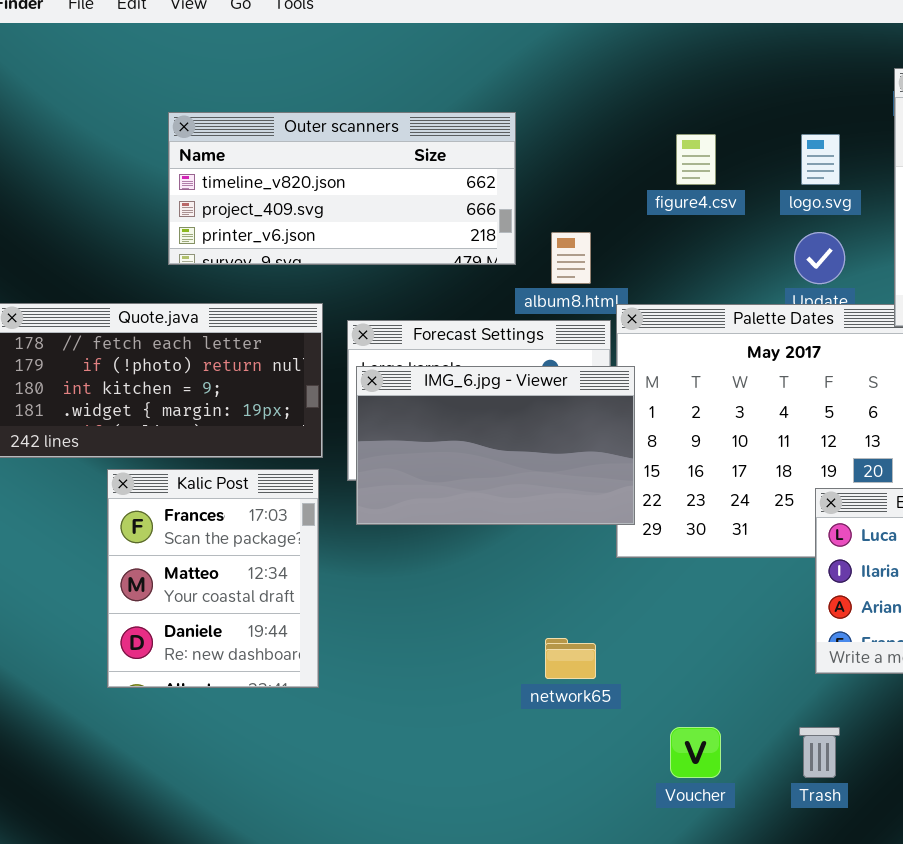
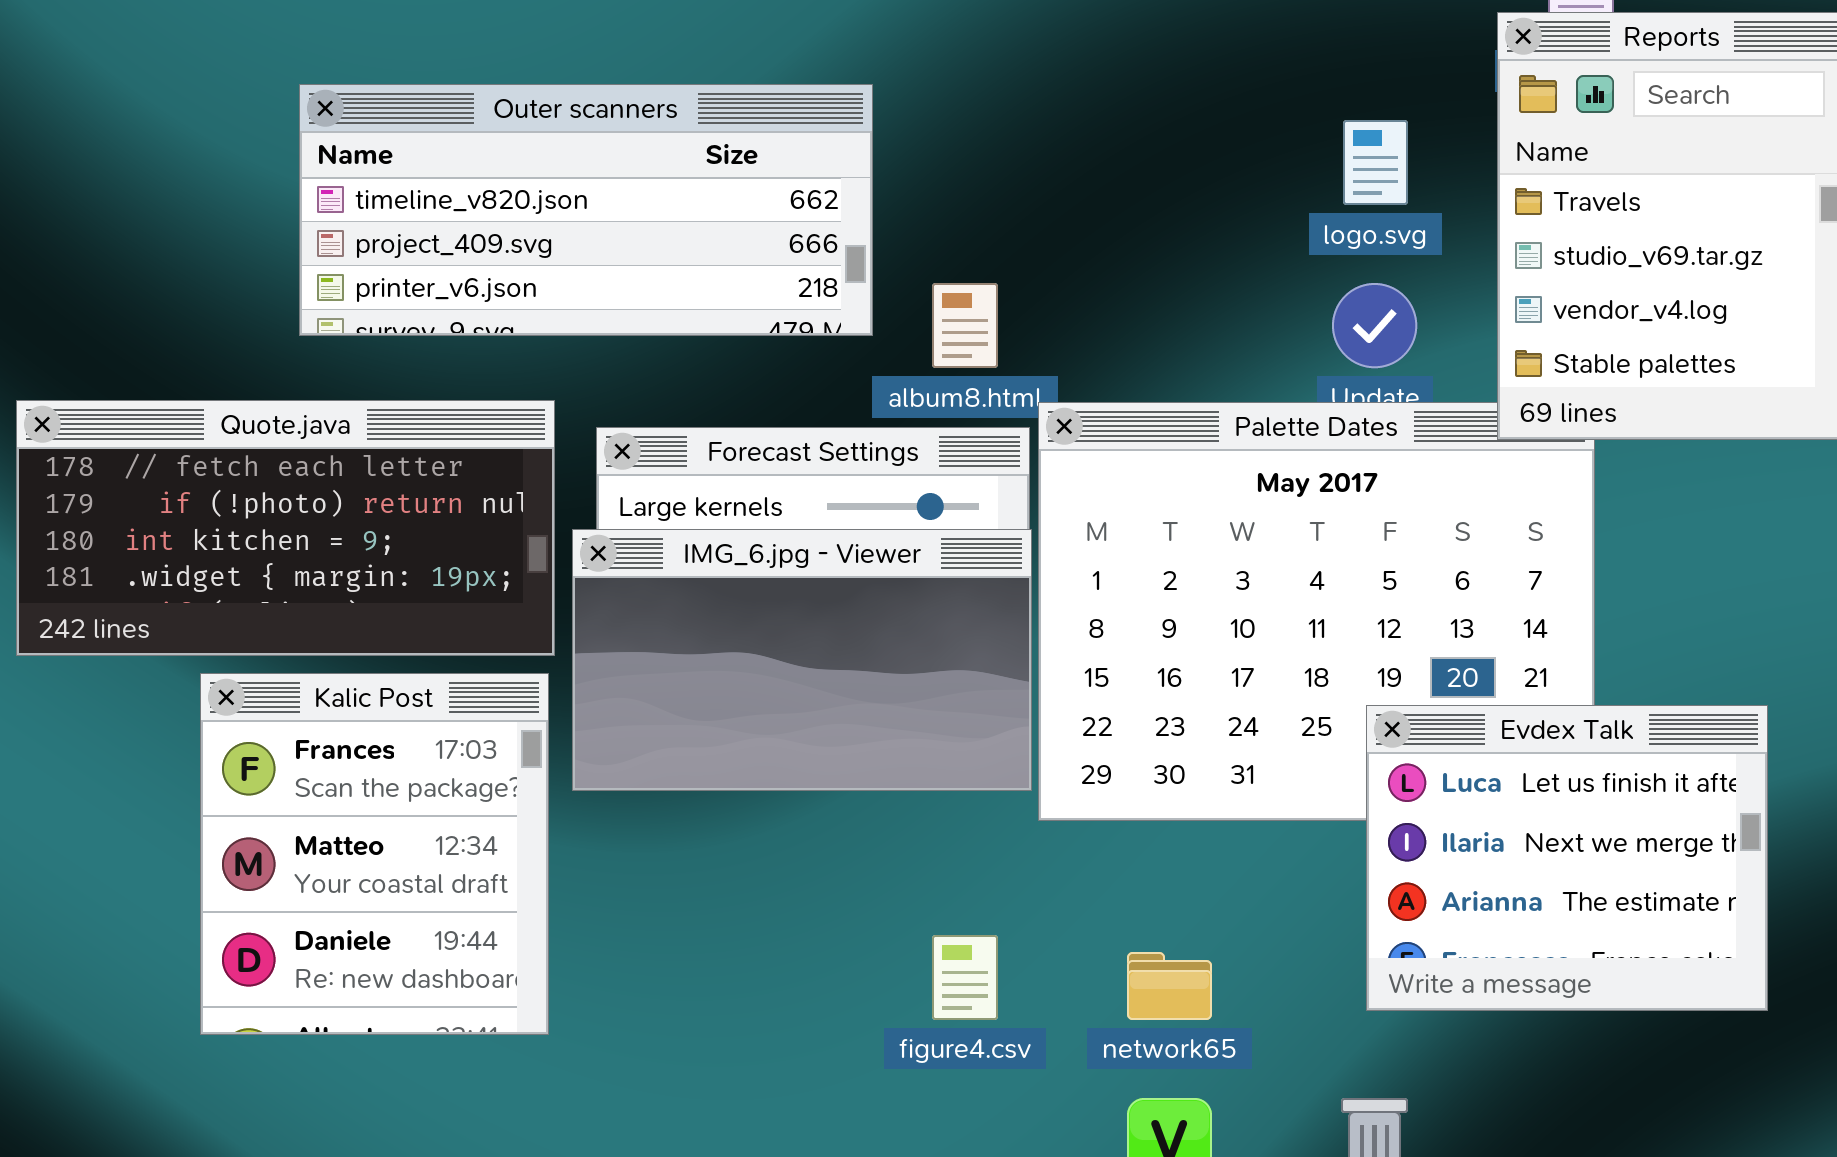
figure4.csv: [676,134,716,185] -> [932,935,998,1020], moved
IMG_6.jpg - Viewer: [356,366,635,525] -> [572,529,1032,791], moved
network65: [545,638,596,679] -> [1127,952,1212,1020], moved

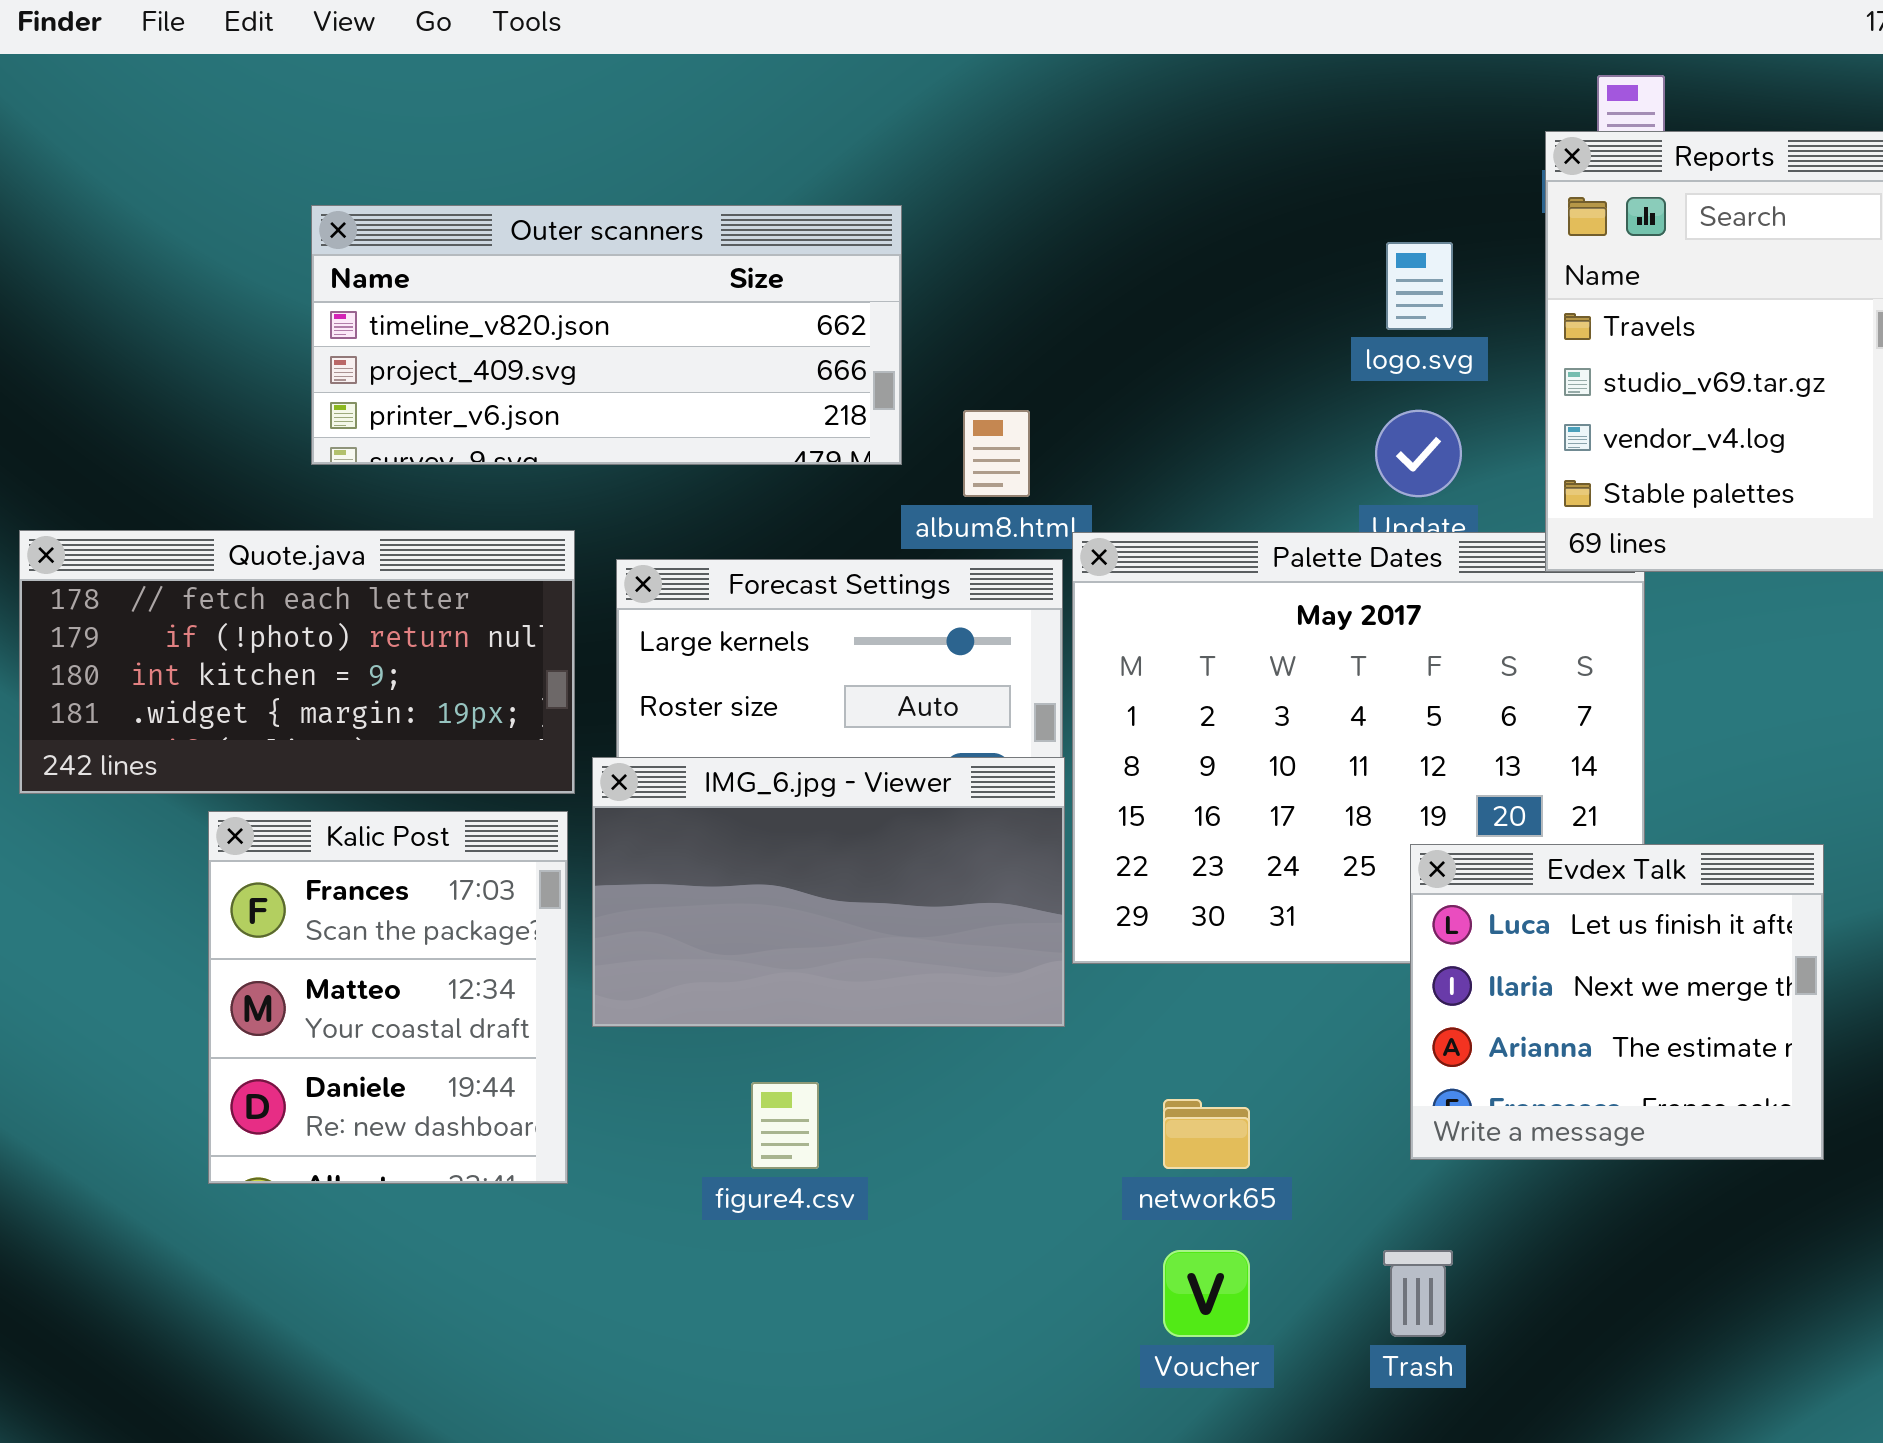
IMG_6.jpg - Viewer: [572,529,1032,791] -> [592,757,1065,1027], moved
figure4.csv: [932,935,998,1020] -> [751,1082,819,1169], moved

